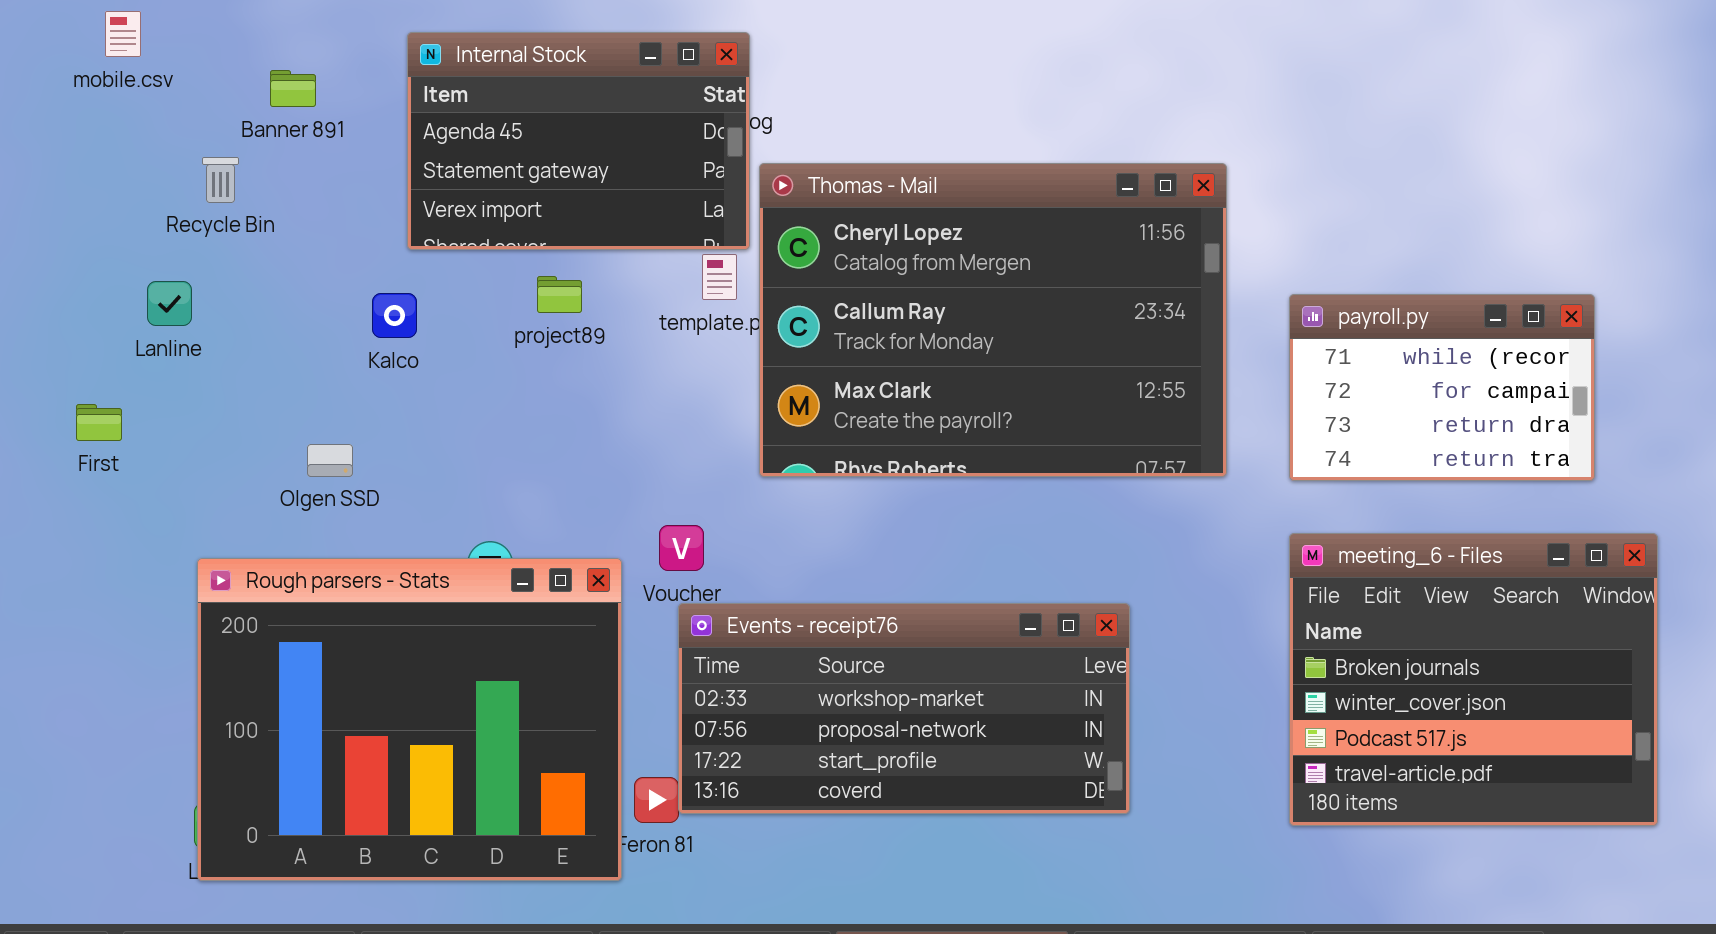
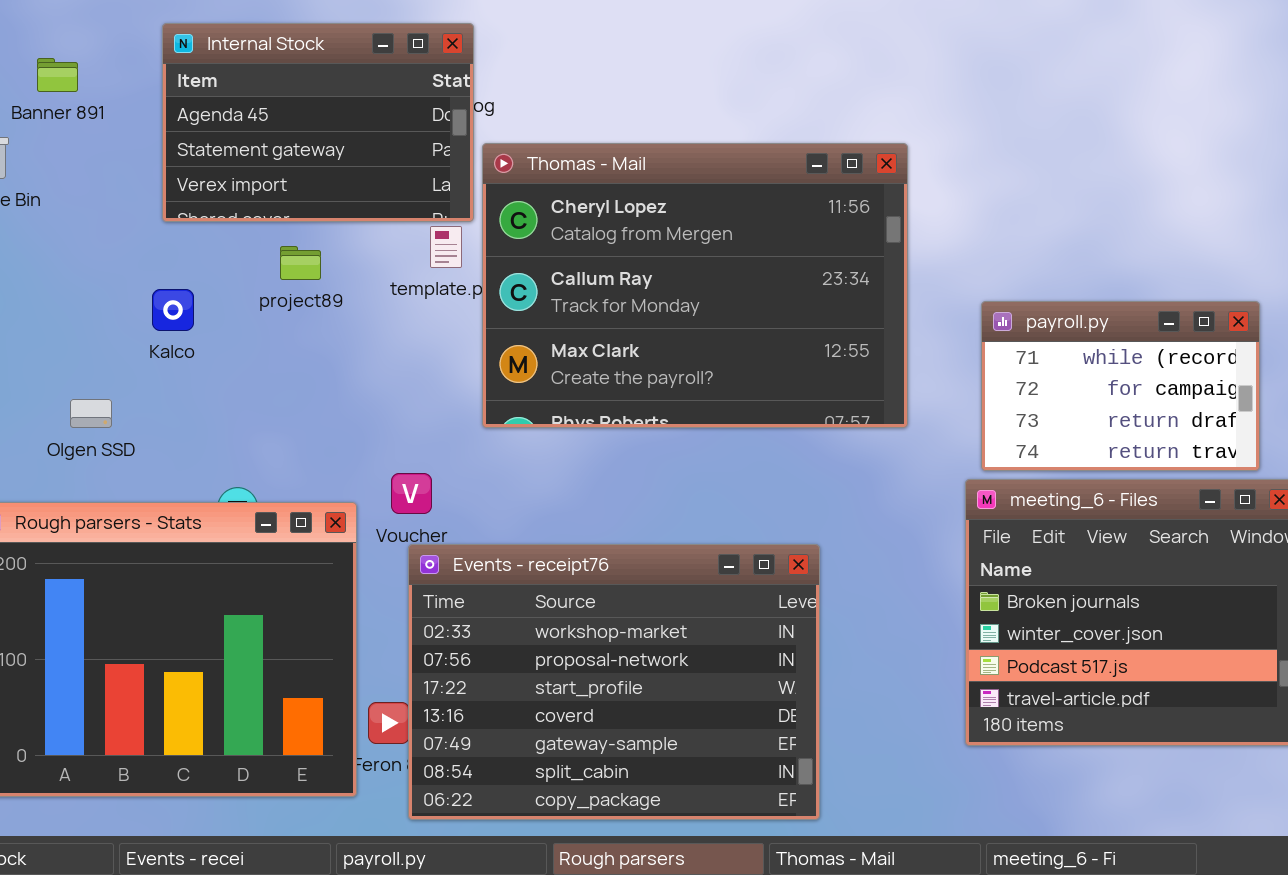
Kalco: [372,293,417,338] -> [152,289,194,331], moved
payroll.py: [1289,294,1595,481] -> [981,301,1260,471], moved
Events - receipt76: [678,603,1130,814] -> [408,544,820,820], resized

